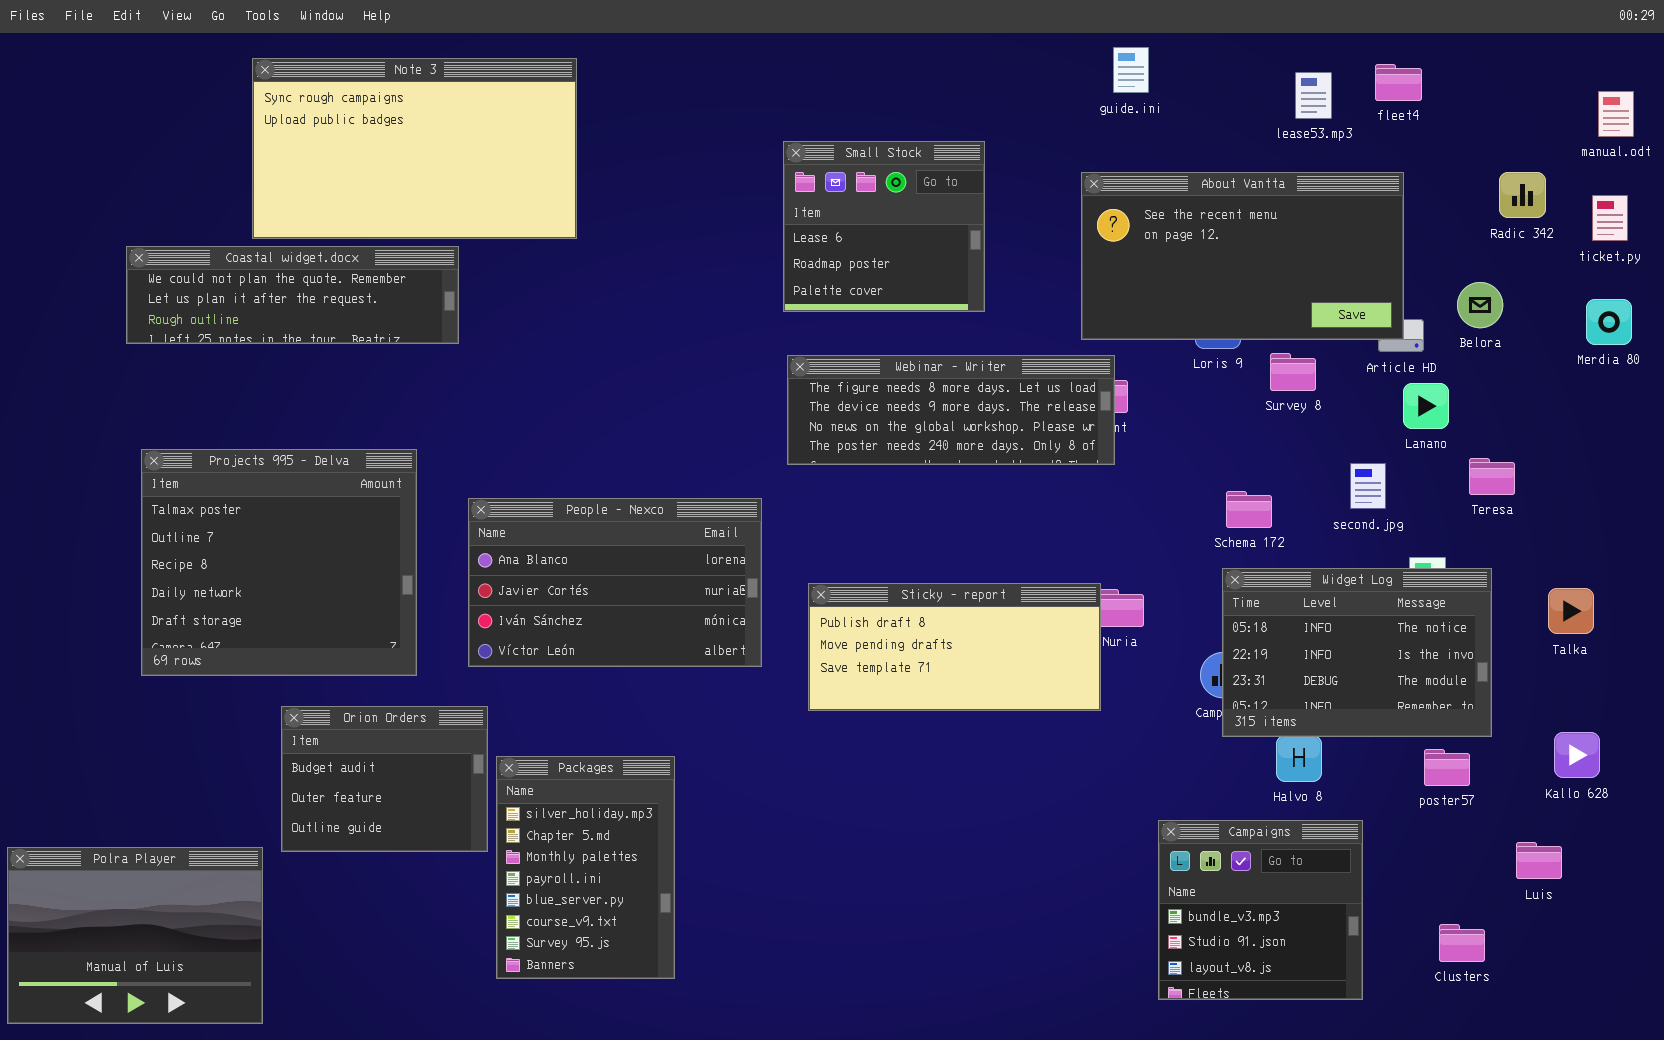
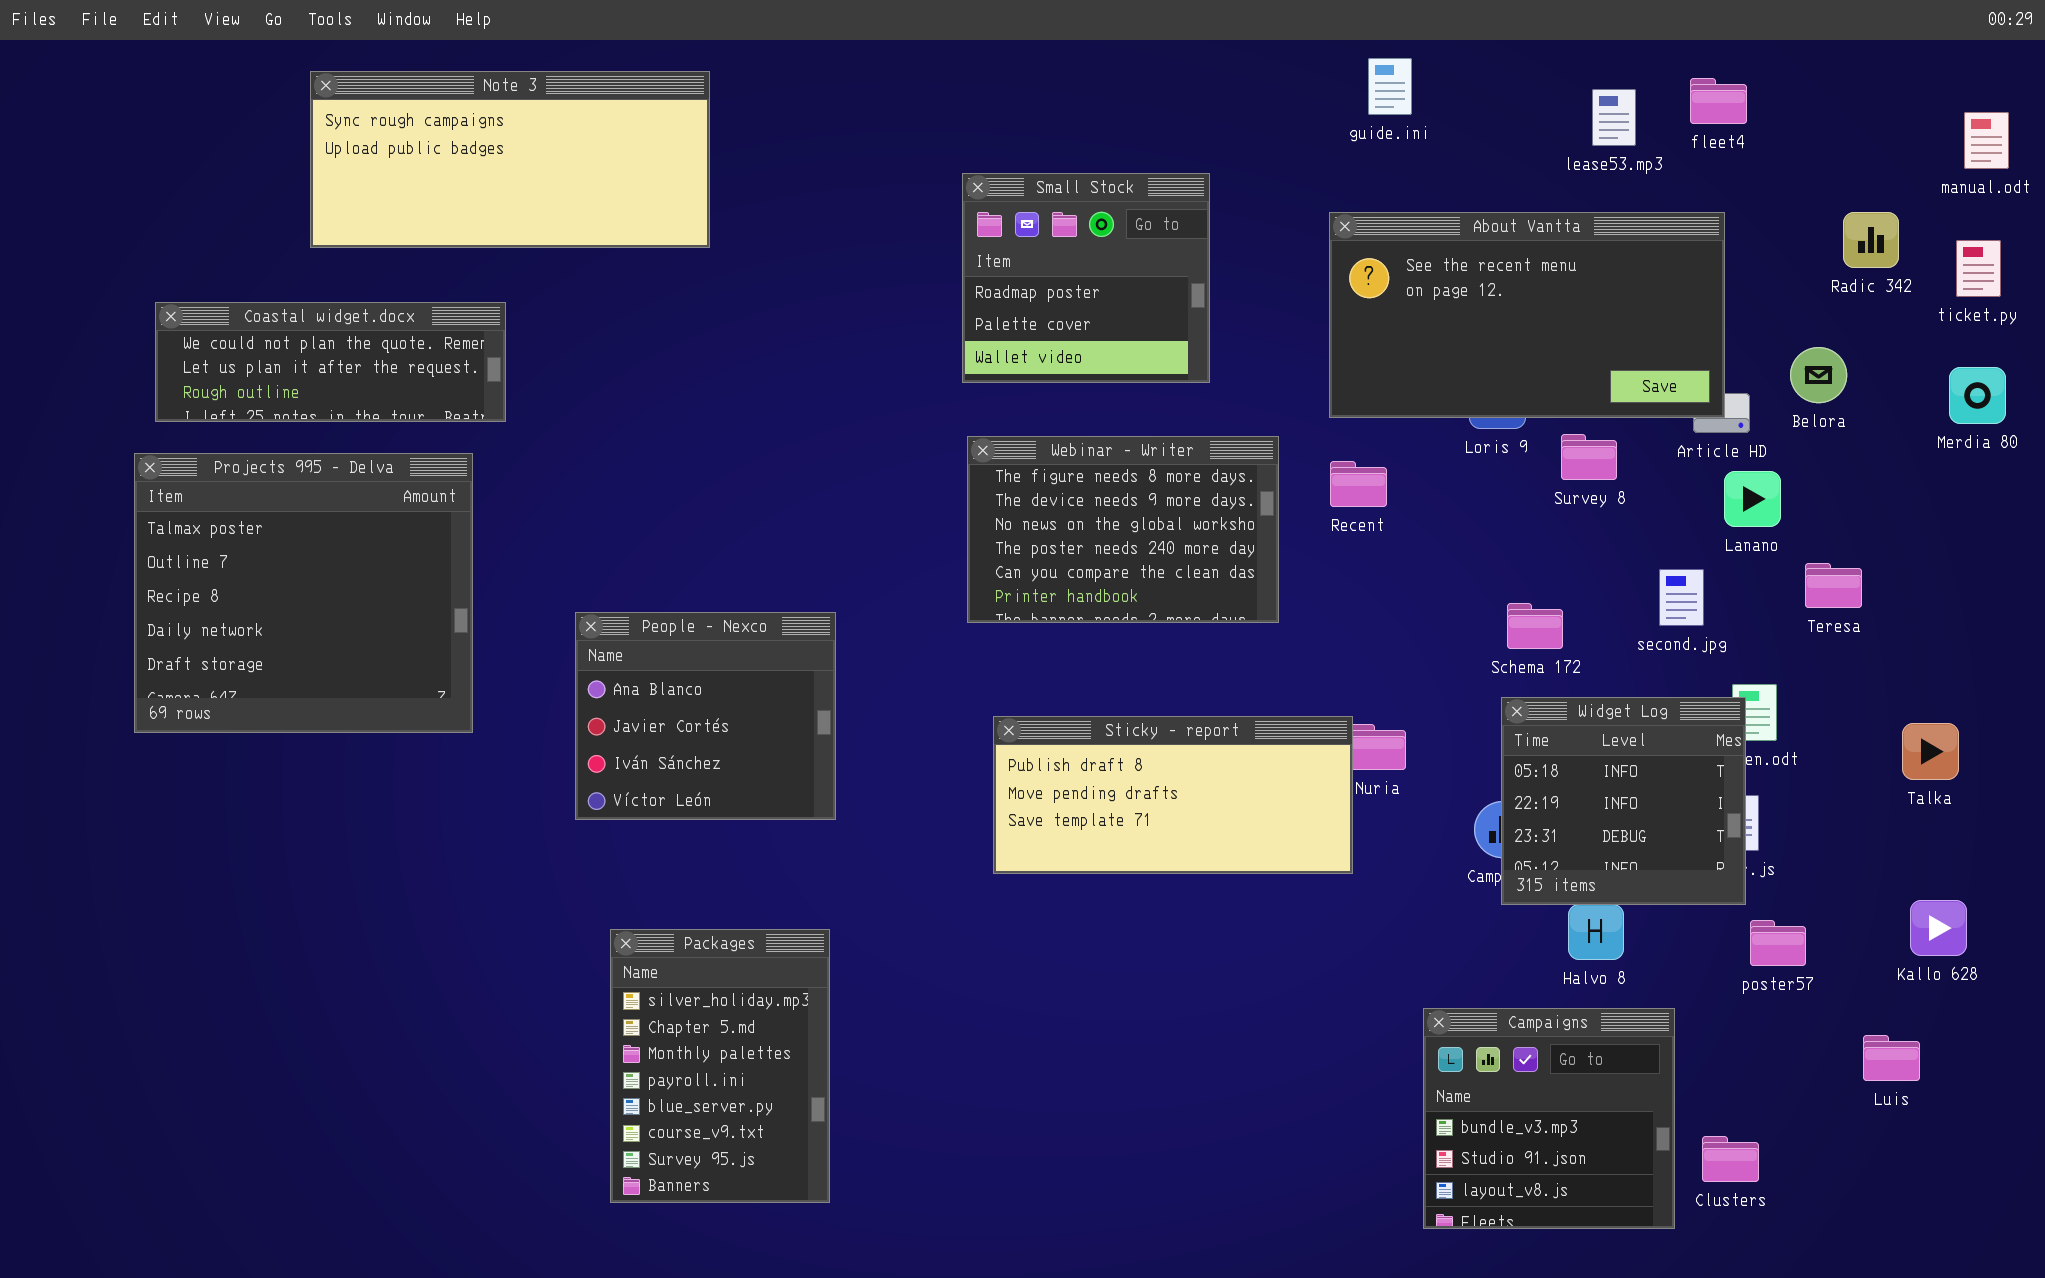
Note 3: [252,58,577,239] -> [310,71,710,248], resized
Small Stock: [783,141,985,312] -> [962,173,1210,383], scrolled down 1 row
Coastal widget.docx: [126,246,459,344] -> [155,302,506,422], resized
Webinar - Writer: [787,355,1115,465] -> [967,436,1279,623], resized
Projects 995 - Delva: [141,449,417,676] -> [134,453,473,733], moved
People - Nexco: [468,498,762,667] -> [575,612,836,820], resized
Widget Log: [1222,568,1492,737] -> [1501,697,1746,905], resized
Orion Orders: [281,706,488,852] -> none, closed
Polra Player: [7,847,263,1024] -> none, closed
Clusters: [1439,924,1485,962] -> [1702,1136,1759,1182], moved

